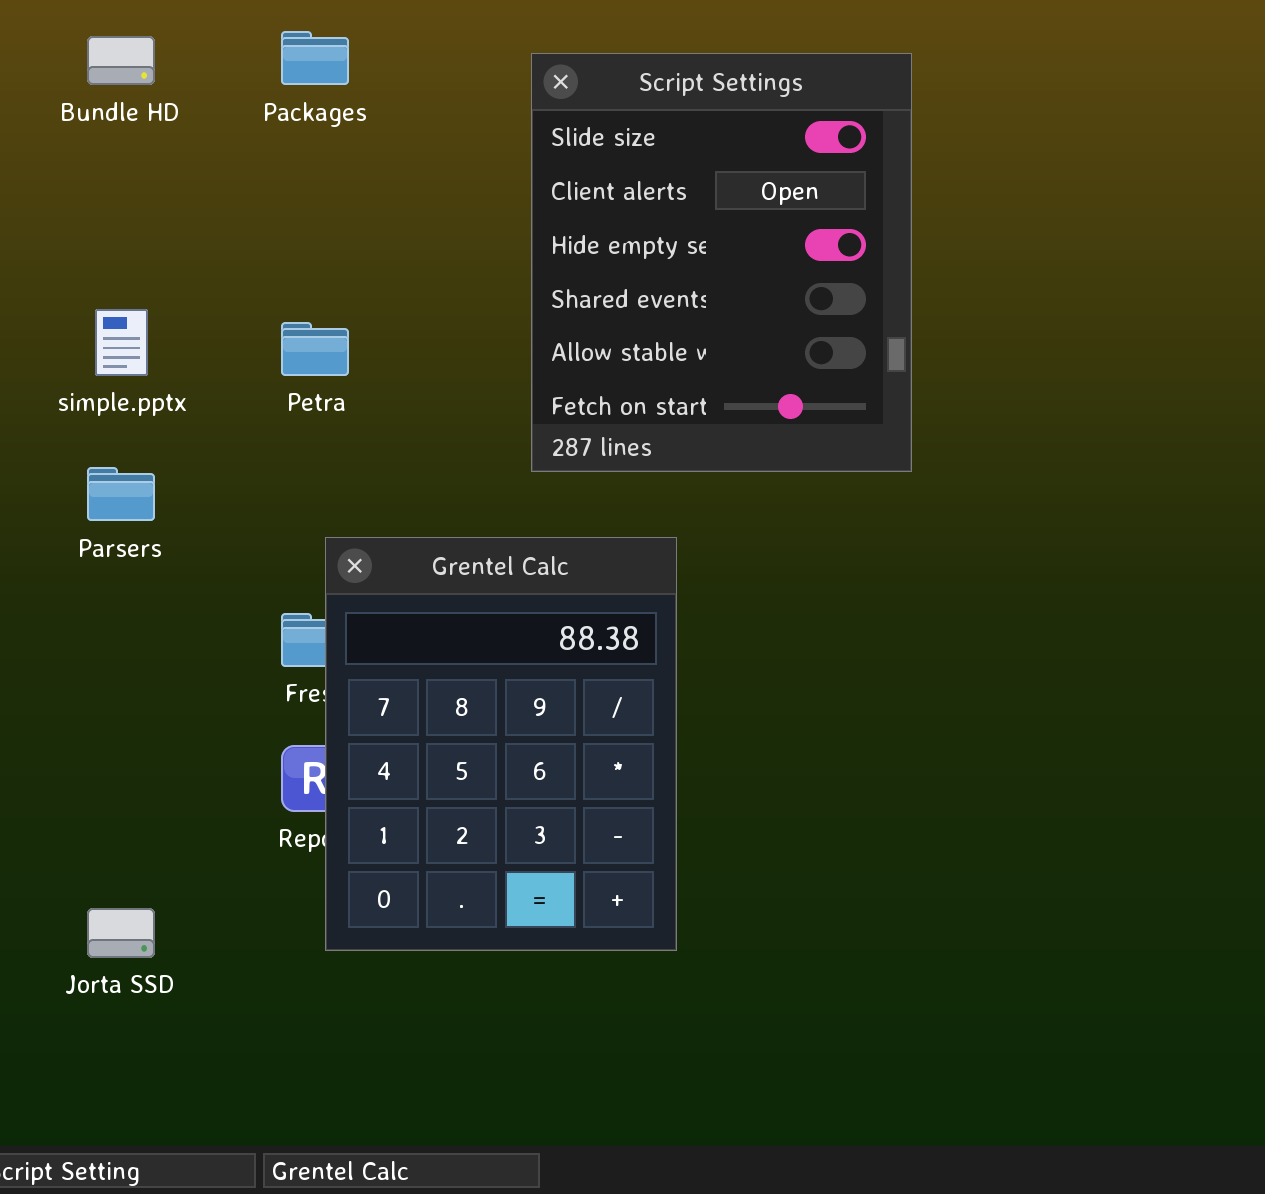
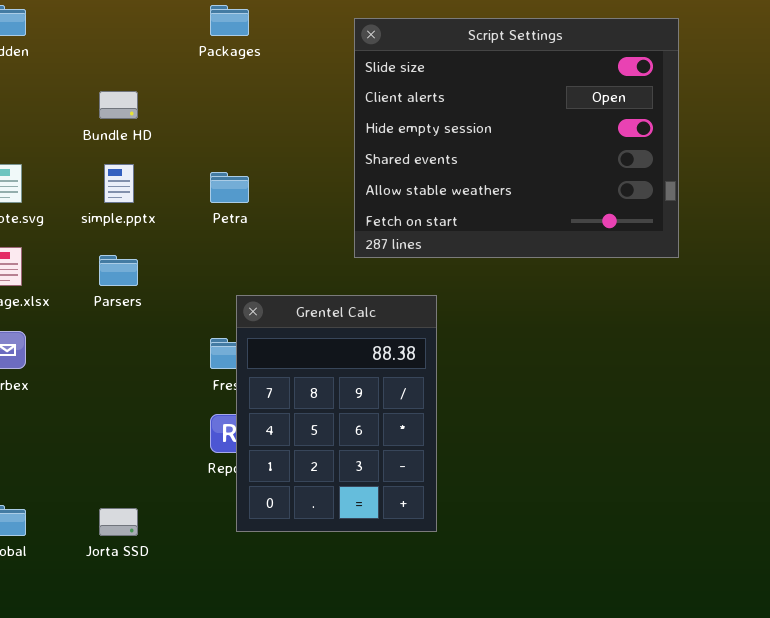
Bundle HD: [87,36,155,85] -> [99,91,138,119], moved
Script Settings: [531,53,912,472] -> [354,18,679,258], resized

